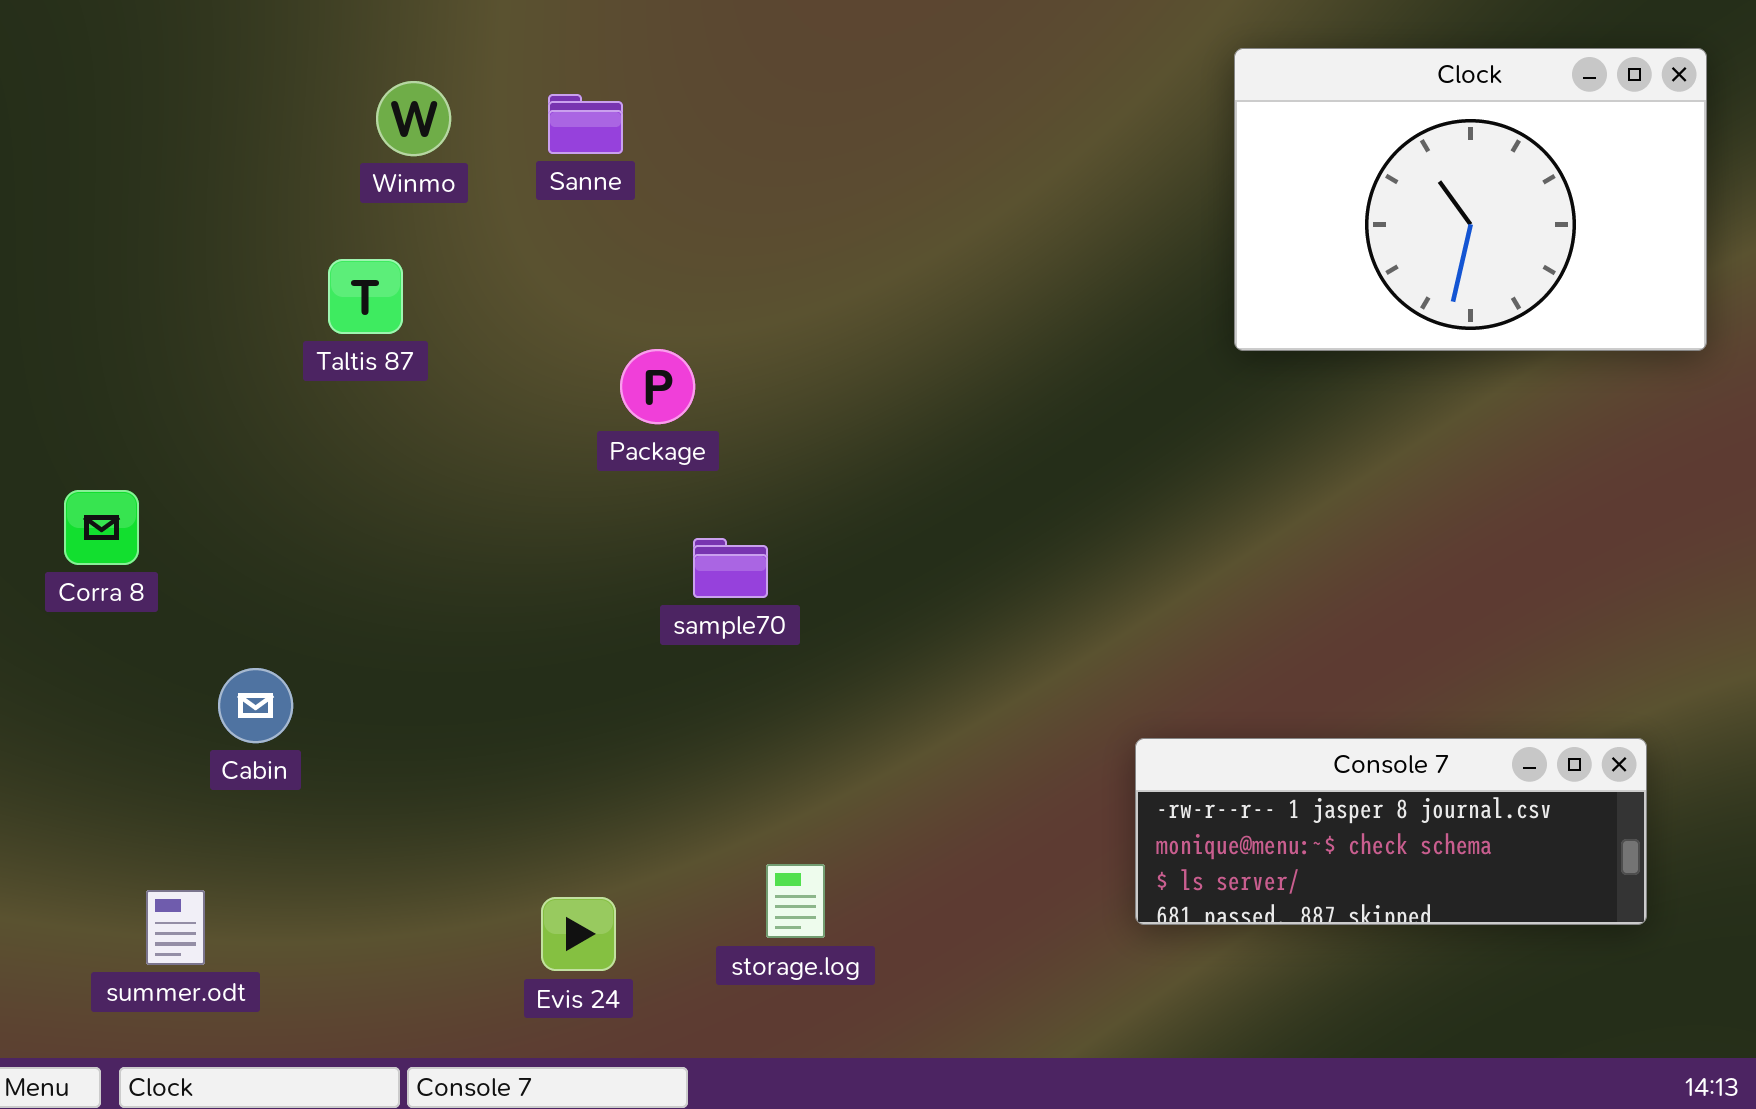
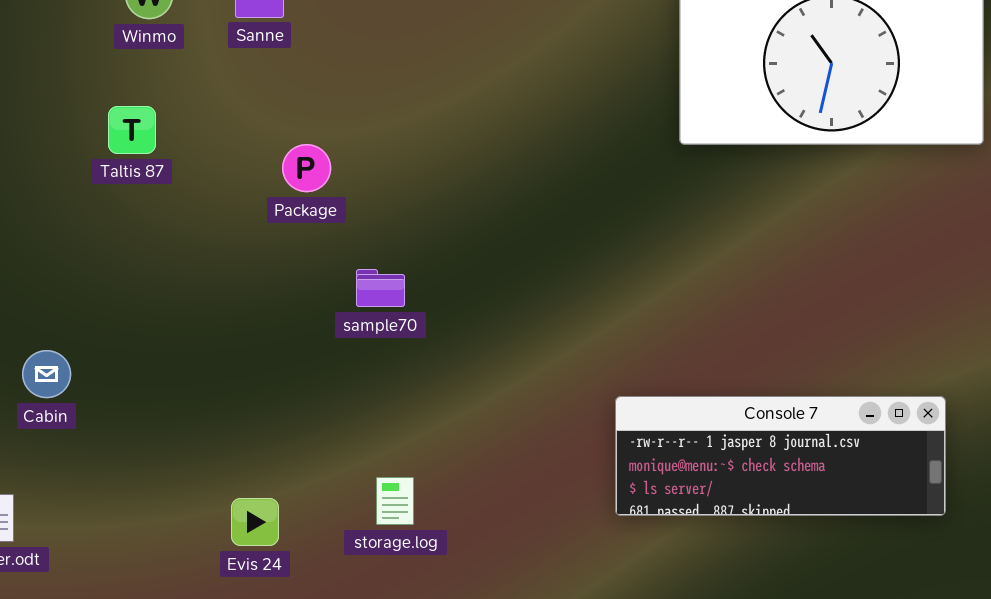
Taltis 87: [328,259,403,334] -> [108,106,156,154], moved
sample70: [693,538,768,598] -> [356,269,405,307], moved

